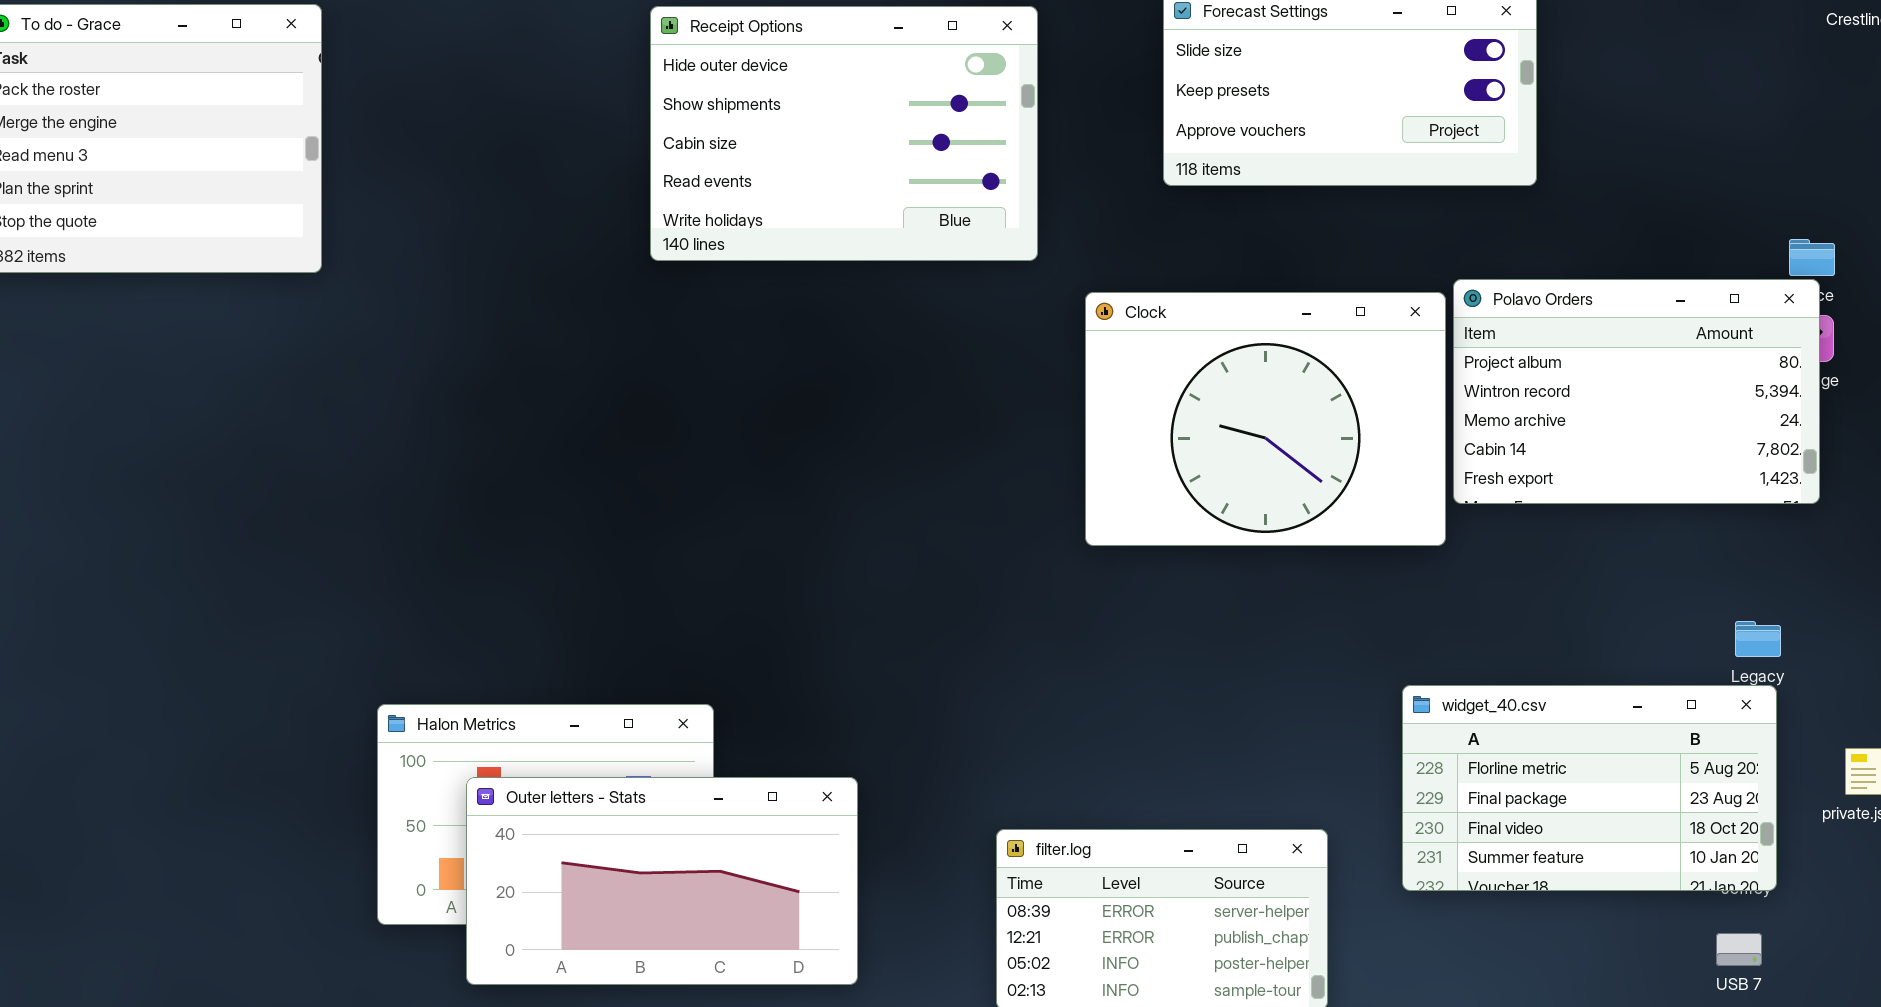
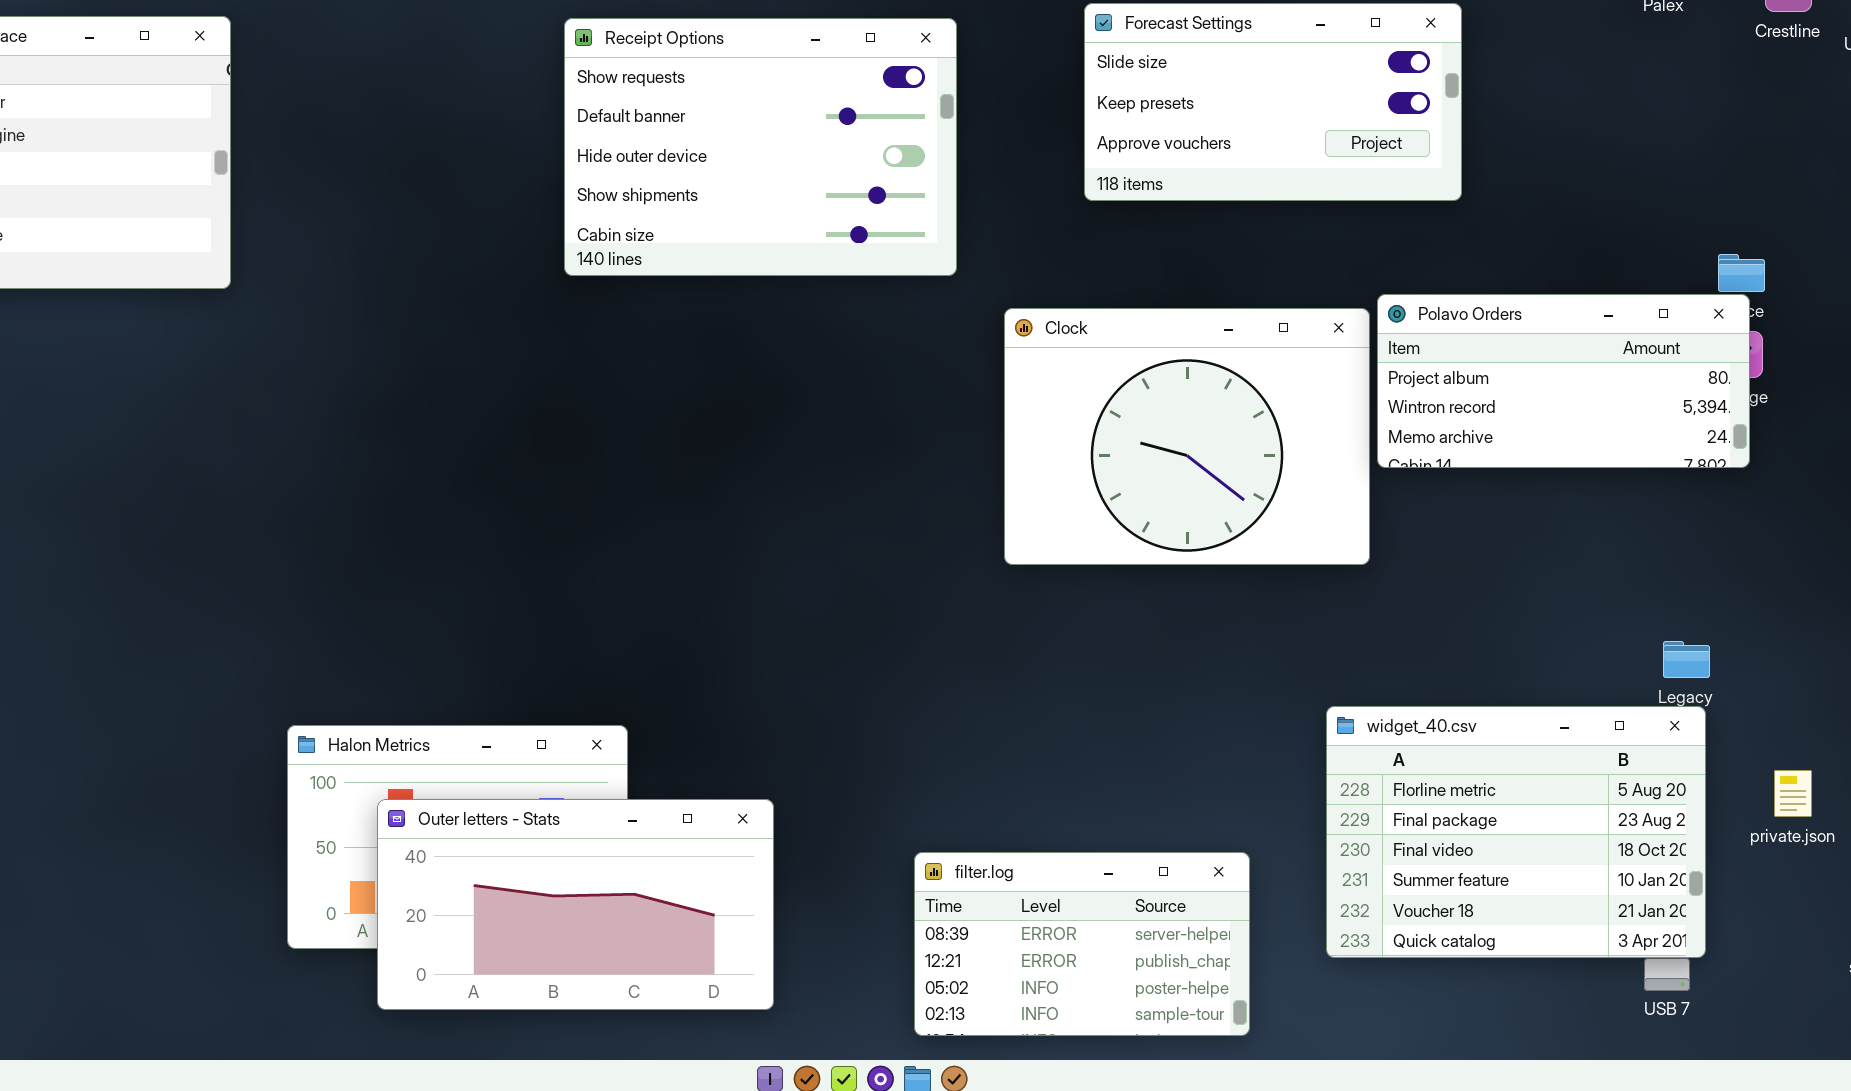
Receipt Options: [650,6,1038,261] -> [564,18,957,276], scrolled up 2 rows
Polavo Orders: [1453,279,1820,504] -> [1377,294,1750,468], resized
widget_40.csv: [1402,685,1777,891] -> [1326,706,1706,958], resized

